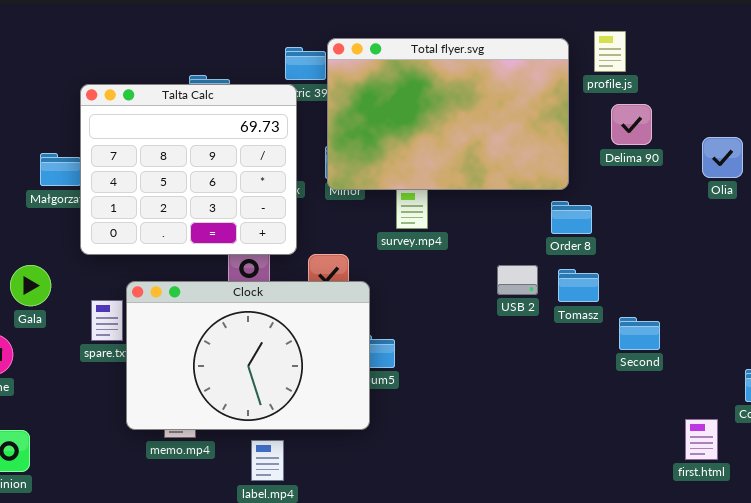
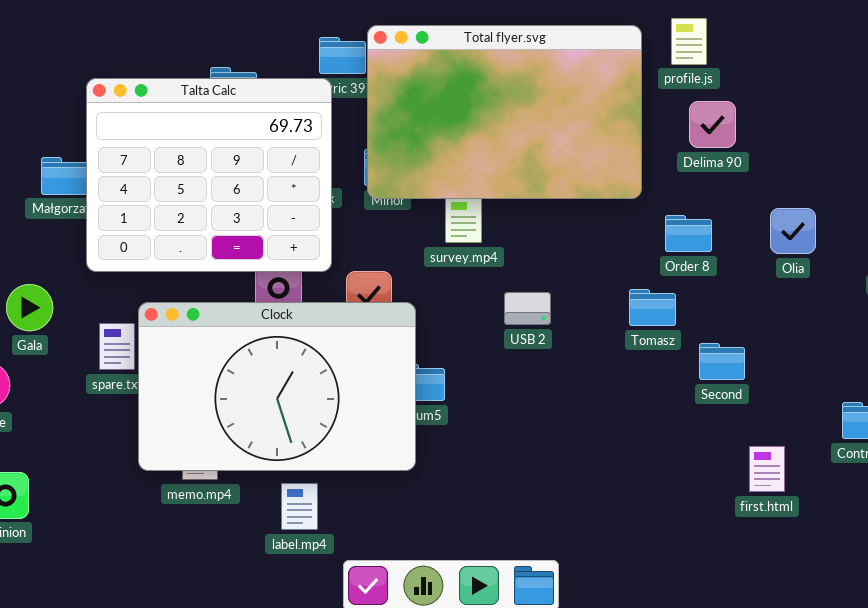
Olia: [702,137,743,178] -> [770,208,816,254], moved
Order 8: [551,201,592,234] -> [665,215,712,252], moved
USB 2: [497,265,538,295] -> [504,292,551,325], moved
first.html: [685,419,718,460] -> [749,446,785,492], moved

